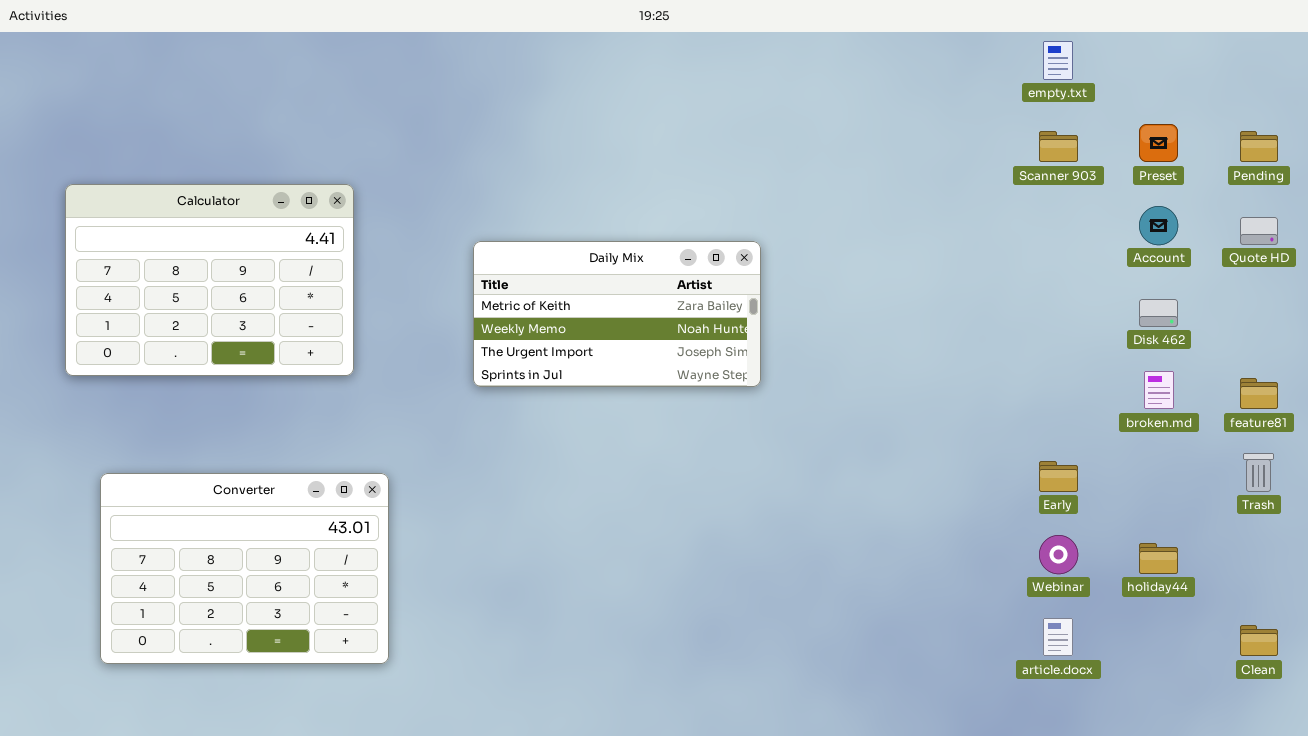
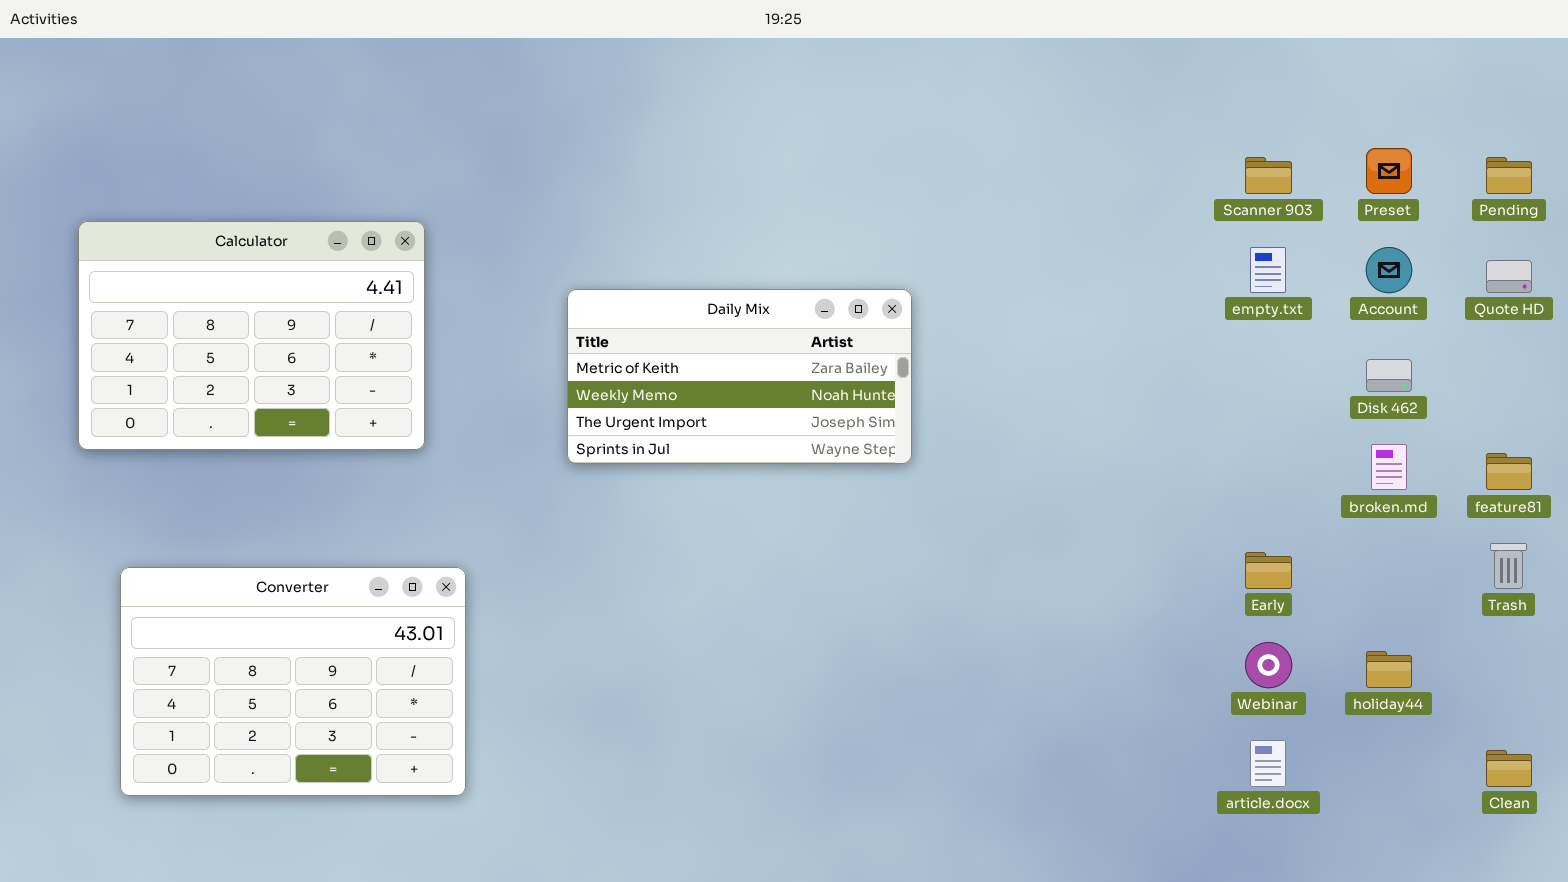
empty.txt: [1043,41,1073,80] -> [1250,247,1286,293], moved

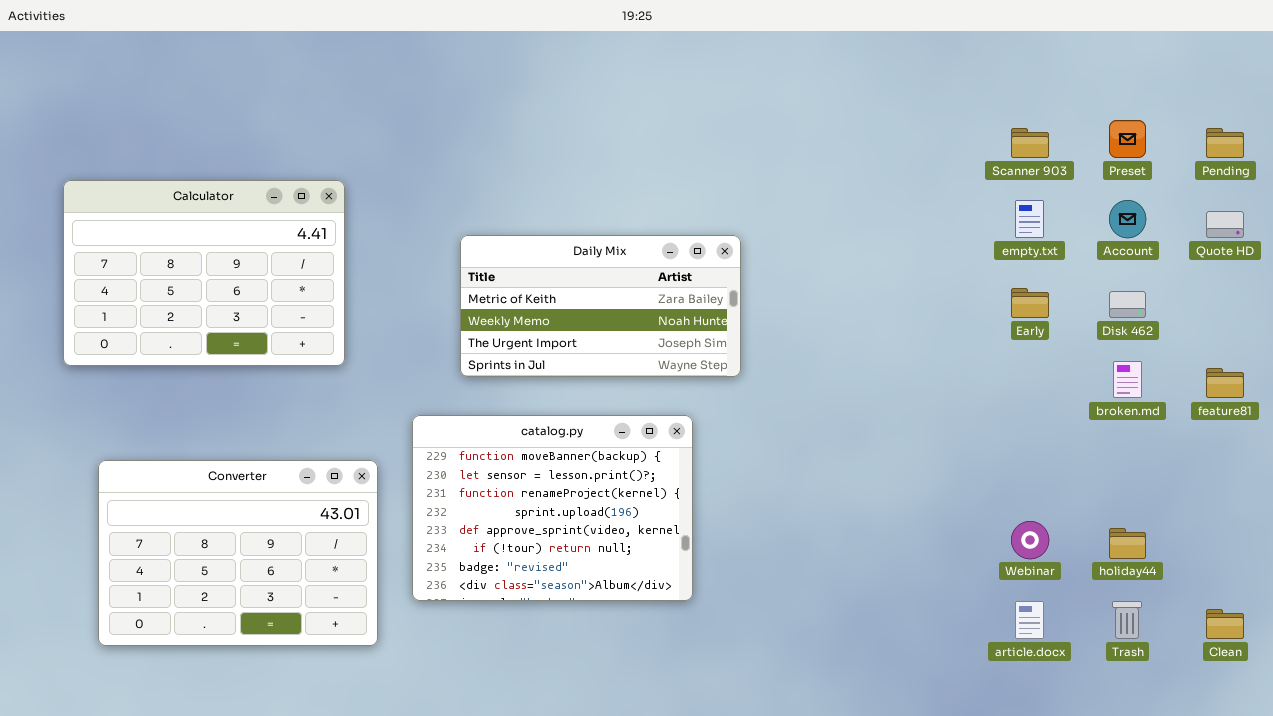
catalog.py: none -> [412,415,693,601], opened
Trash: [1490,543,1527,589] -> [1112,601,1142,639], moved
Early: [1245,552,1292,589] -> [1011,288,1049,318], moved

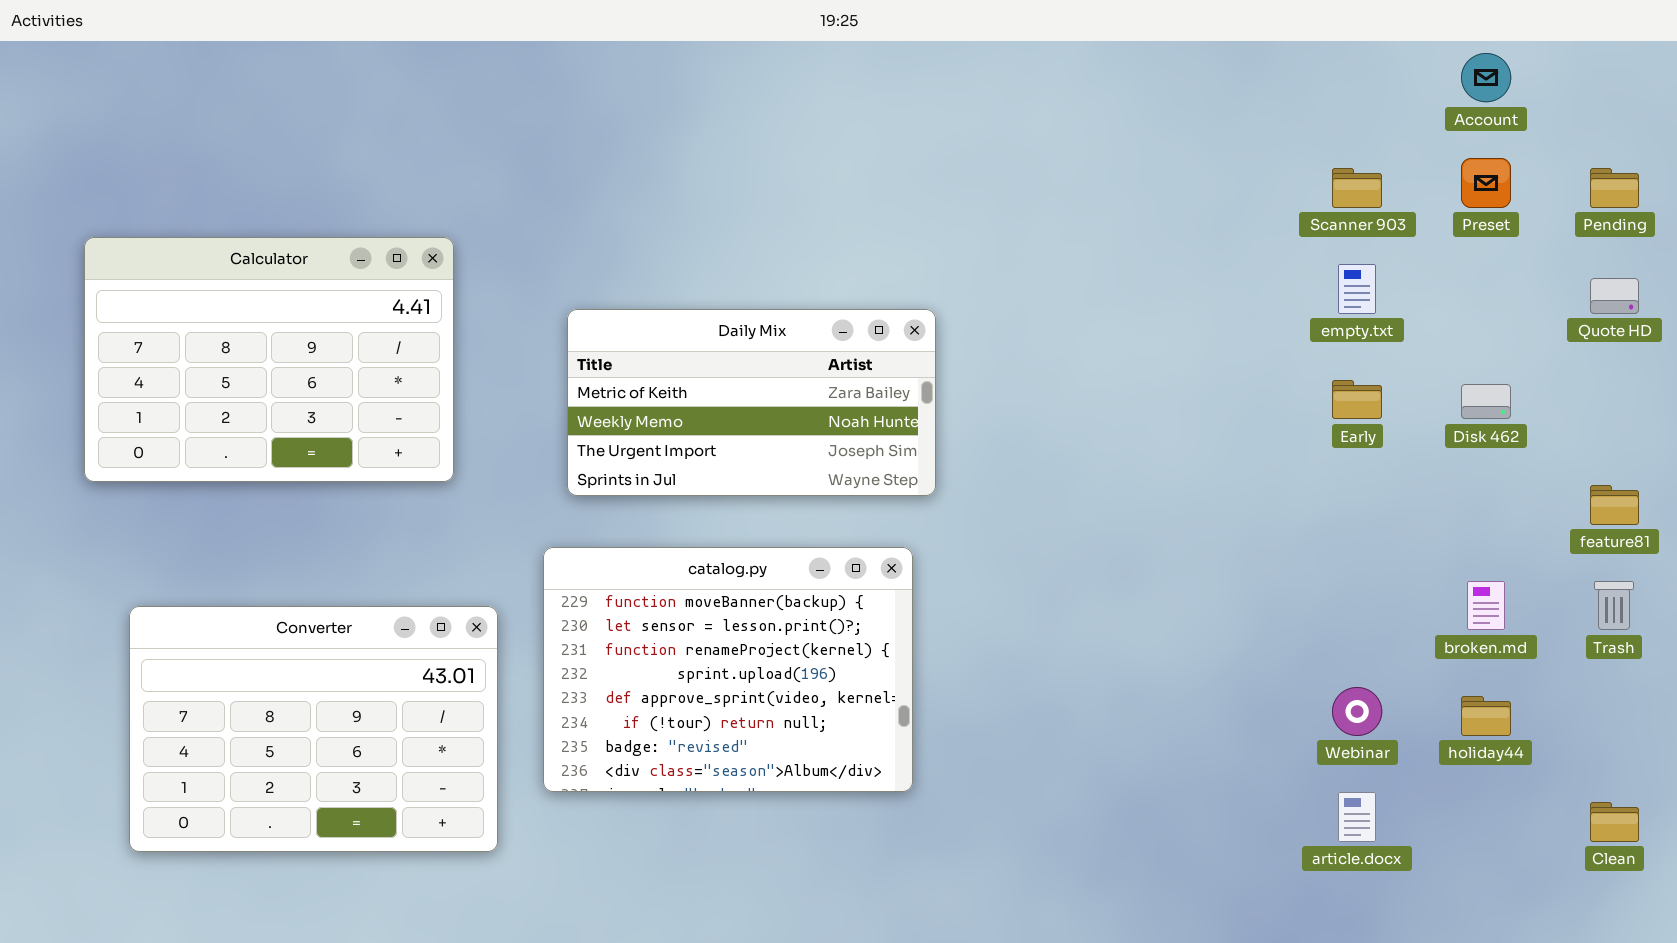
Account: [1109,200,1146,238] -> [1461,53,1511,102], moved
Daily Mix: [460,235,741,377] -> [567,309,936,496], moved
broken.md: [1113,361,1142,398] -> [1467,581,1505,630], moved
Trash: [1112,601,1142,639] -> [1594,581,1634,630], moved

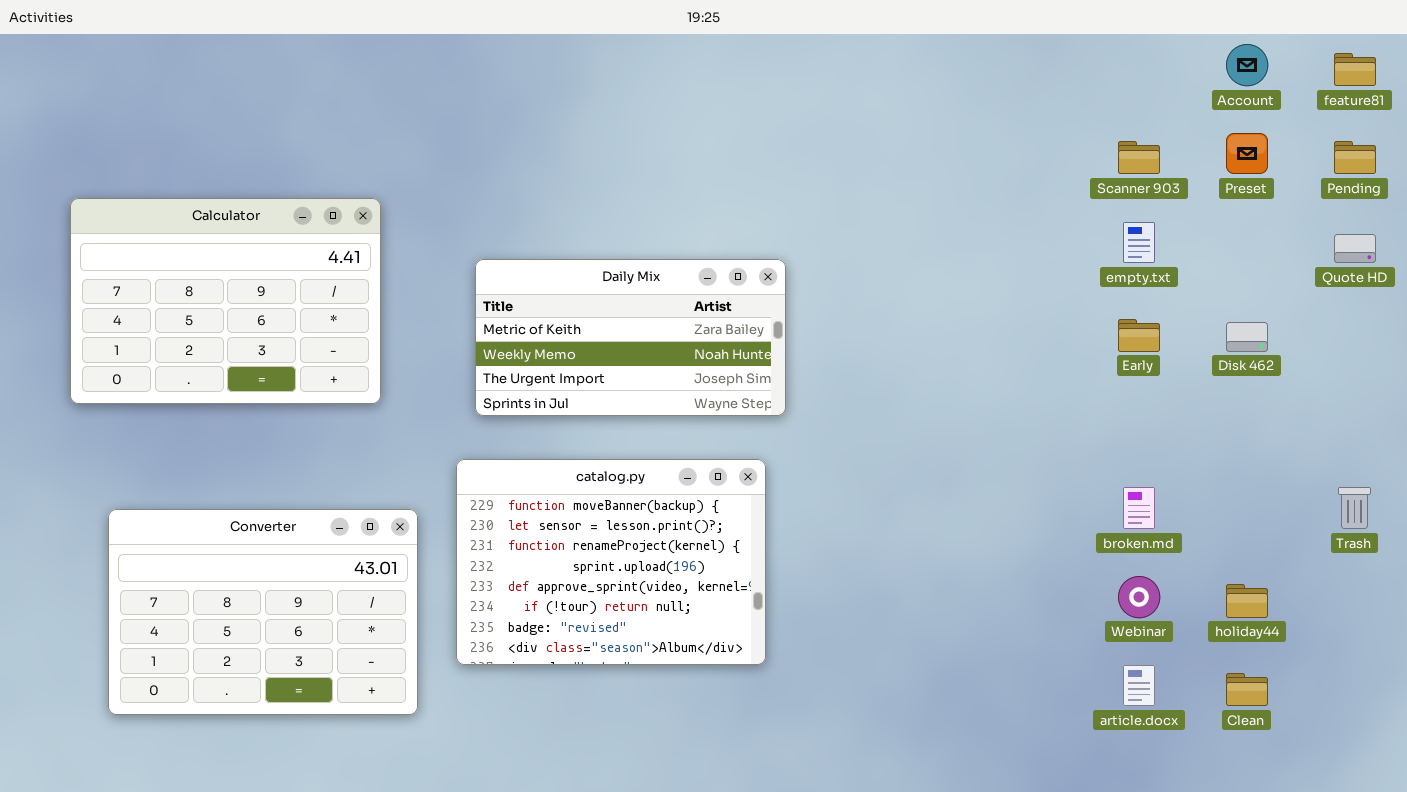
feature81: [1590,485,1639,525] -> [1334,53,1376,86], moved
broken.md: [1467,581,1505,630] -> [1123,487,1155,529], moved
Clean: [1590,802,1639,842] -> [1226,673,1268,706], moved

